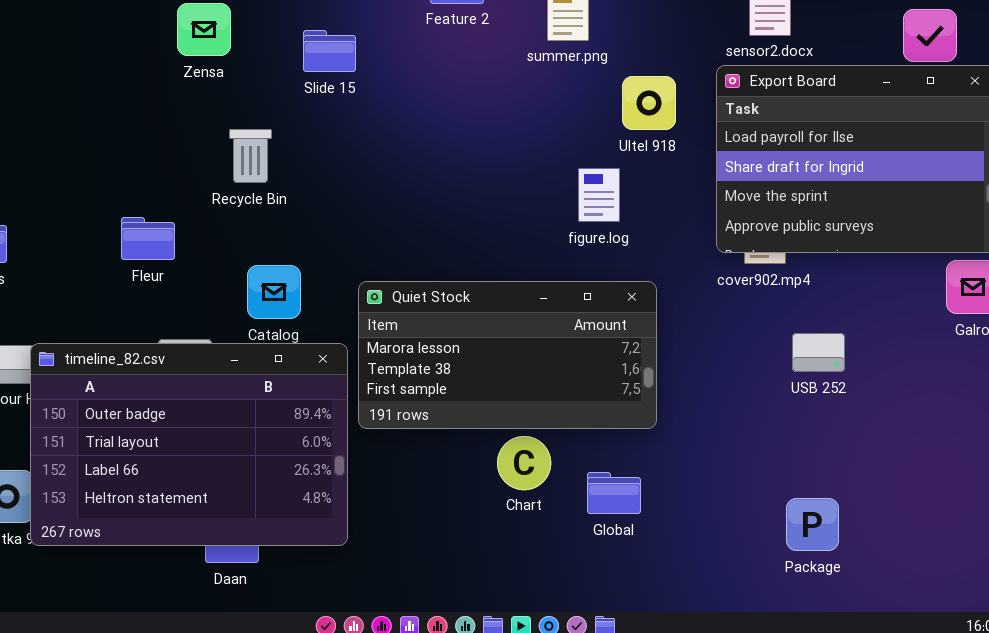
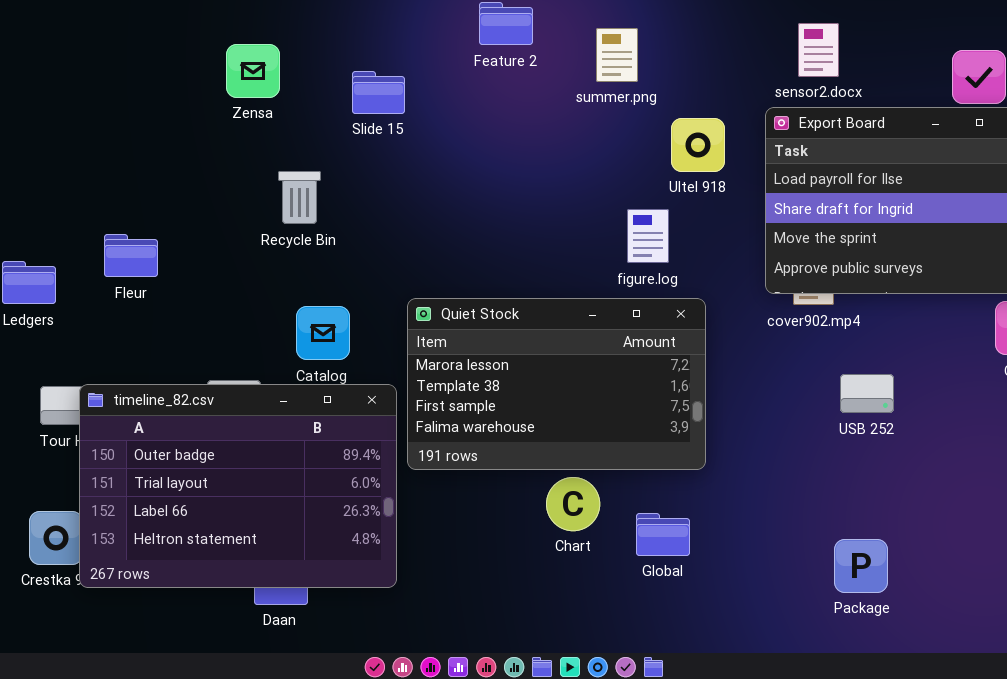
Fleur: [121,217,175,260] -> [104,234,158,277], moved
Quiet Stock: [358,281,657,429] -> [407,298,706,470], resized

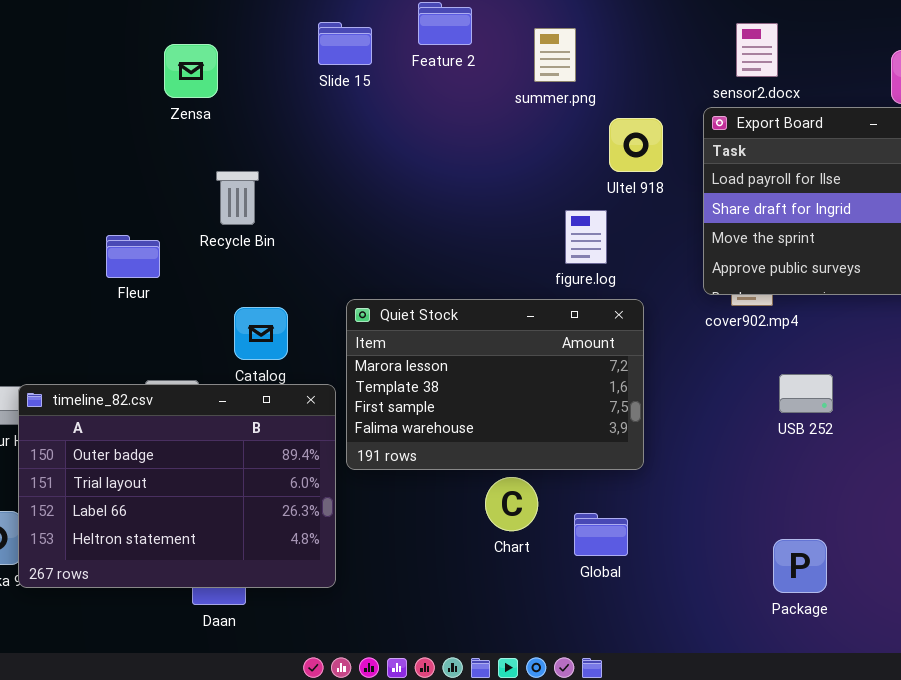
Slide 15: [352,71,405,114] -> [318,22,372,65], moved
Fleur: [104,234,158,277] -> [106,235,160,278], moved

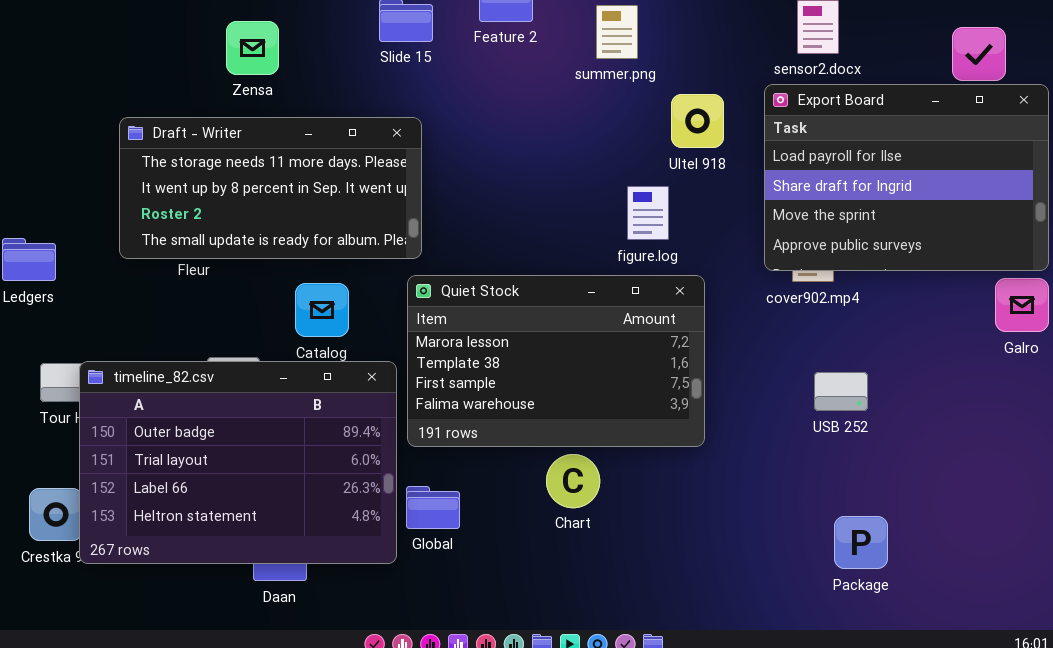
Draft - Writer: none -> [119,117,422,259], opened
USB 252: [779,374,833,413] -> [814,372,868,411], moved
Global: [574,513,628,556] -> [406,486,460,529], moved

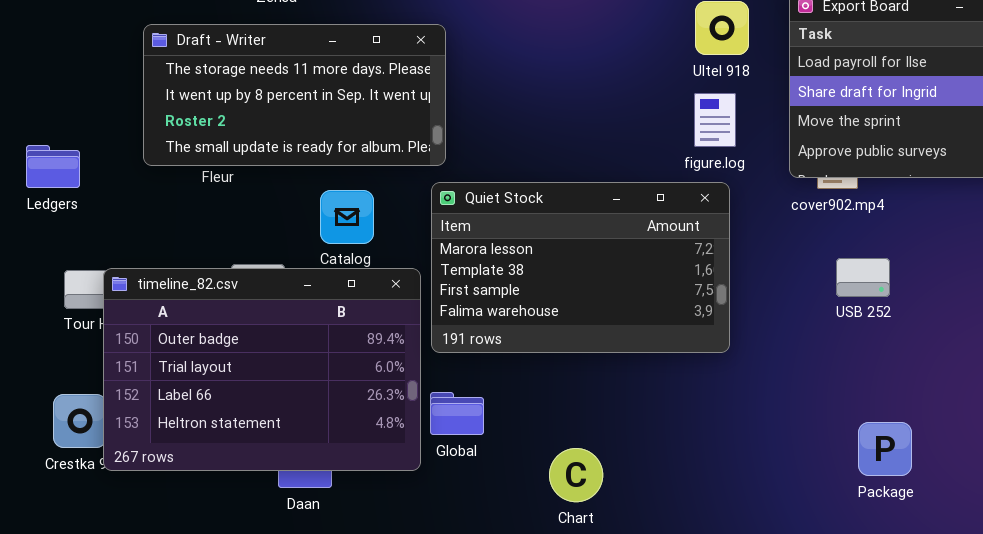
figure.log: [627,186,669,240] -> [694,93,736,147], moved
USB 252: [814,372,868,411] -> [836,258,890,297], moved
Chart: [546,454,600,508] -> [549,448,603,502], moved

